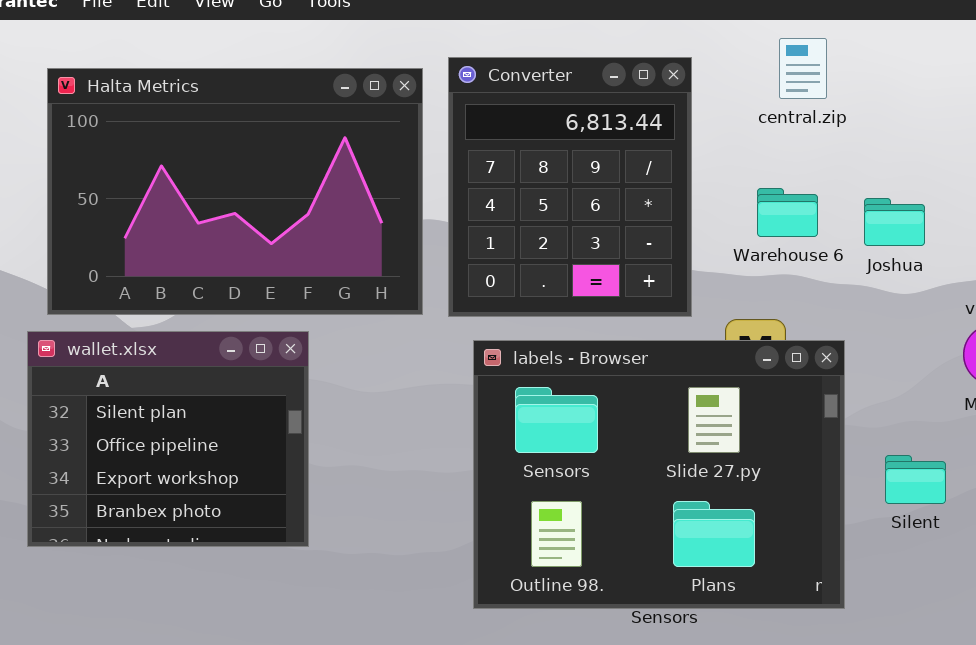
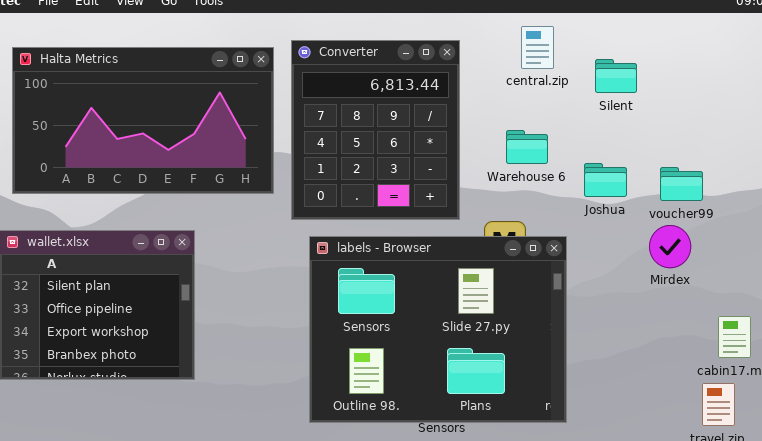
Halta Metrics: [47,68,423,315] -> [12,47,274,194], resized
Joshua: [864,198,925,246] -> [584,163,627,197], moved
Silent: [885,455,946,504] -> [595,59,637,93], moved

